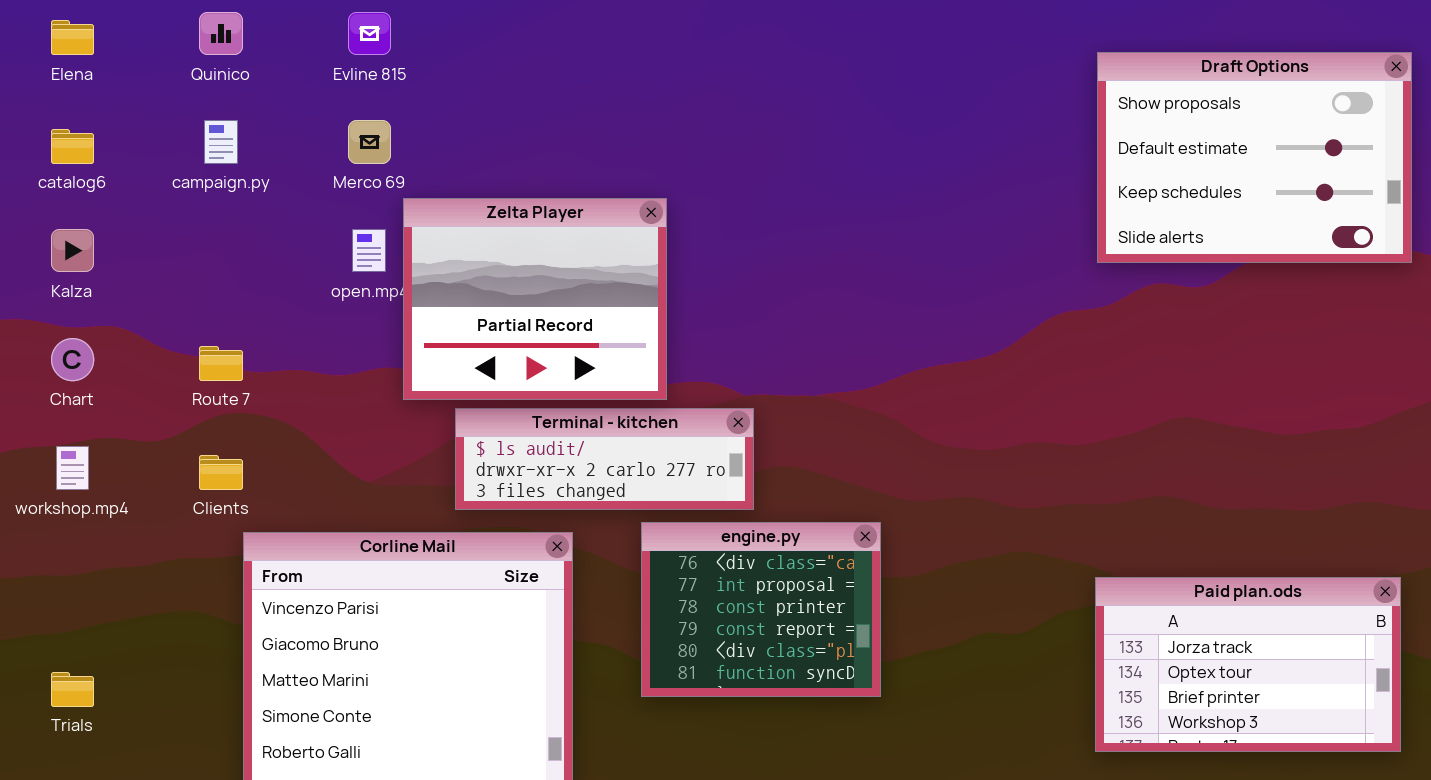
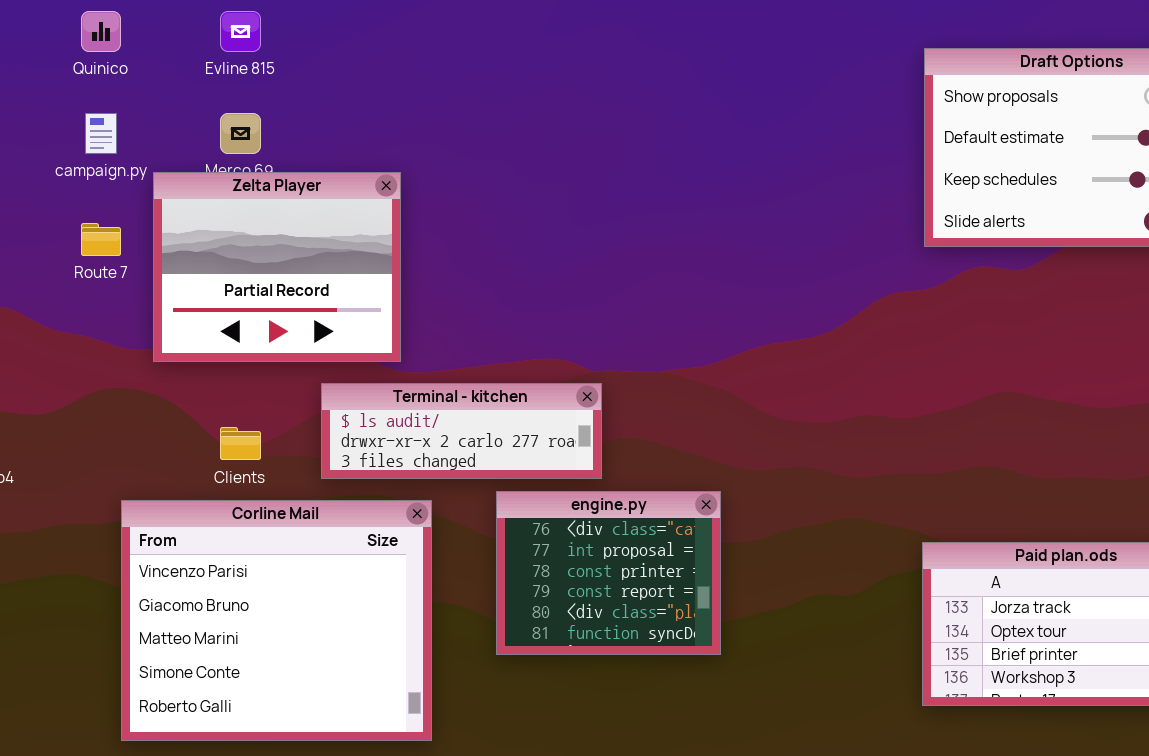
Zelta Player: [403,198,667,400] -> [153,172,401,362], moved
Route 7: [199,346,243,381] -> [81,223,121,256], moved
Clients: [199,455,243,490] -> [220,427,261,460], moved

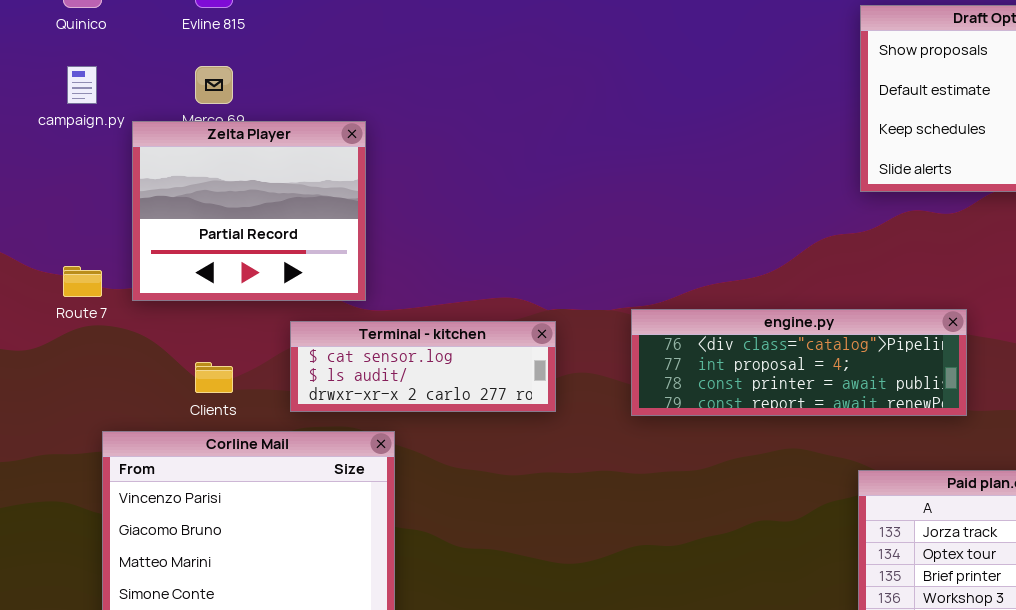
Route 7: [81,223,121,256] -> [63,266,102,297], moved
Terminal - kitchen: [321,383,602,479] -> [290,321,556,412], scrolled up 1 row
engine.py: [496,491,721,655] -> [631,309,967,416], moved, resized

